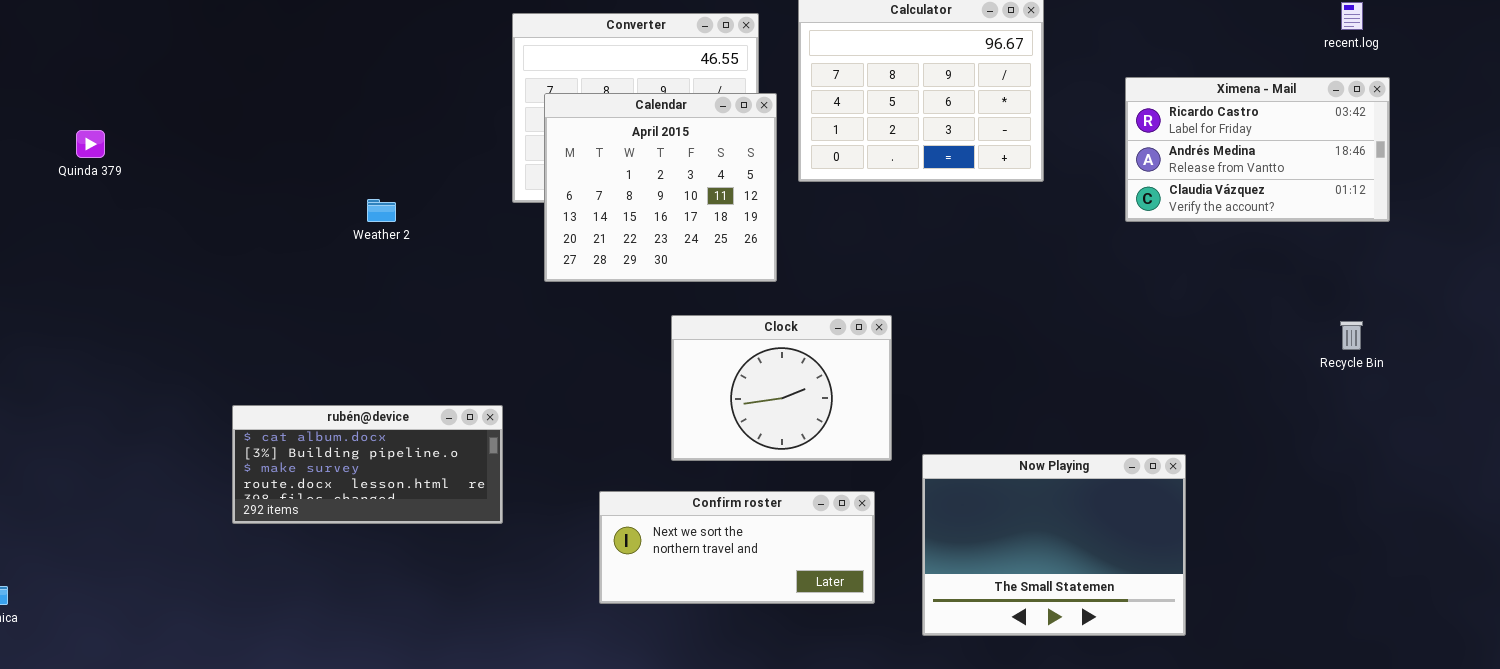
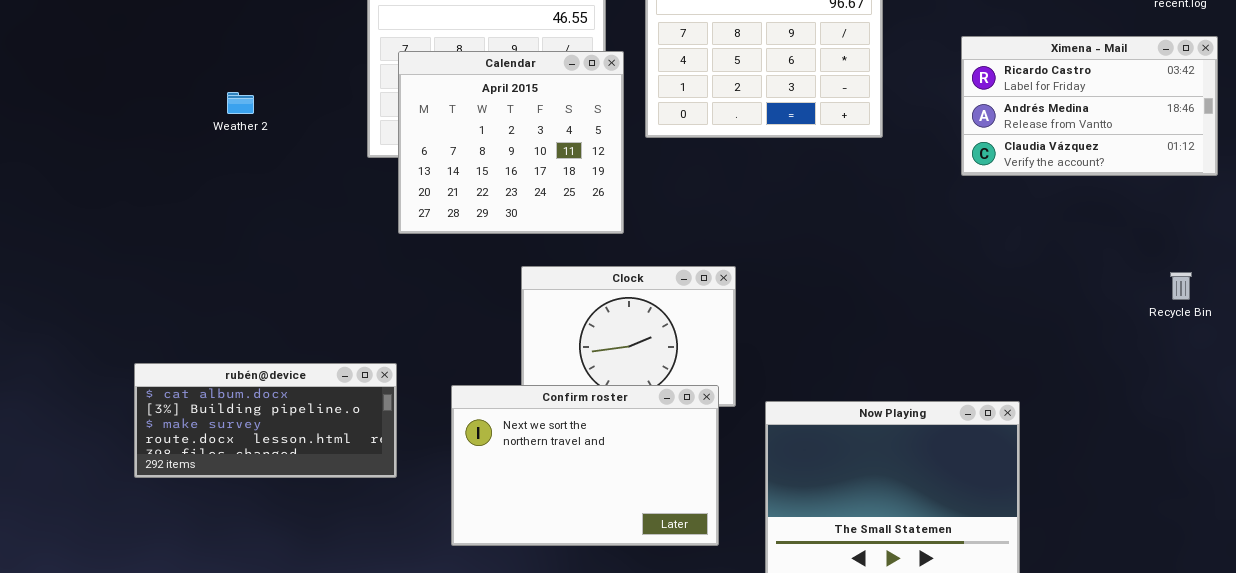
Weather 2: [367,199,396,222] -> [227,92,254,114], moved
rubén@device: [232,405,503,524] -> [134,363,397,478], moved
Confirm roster: [599,491,875,604] -> [451,385,719,546], resized

